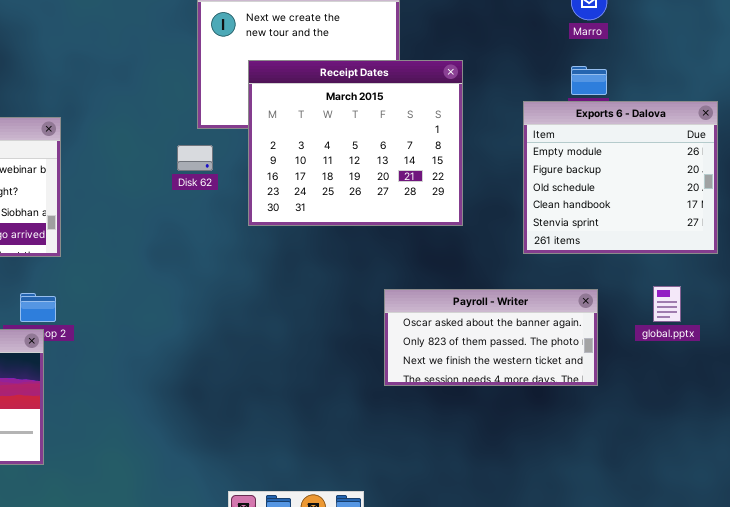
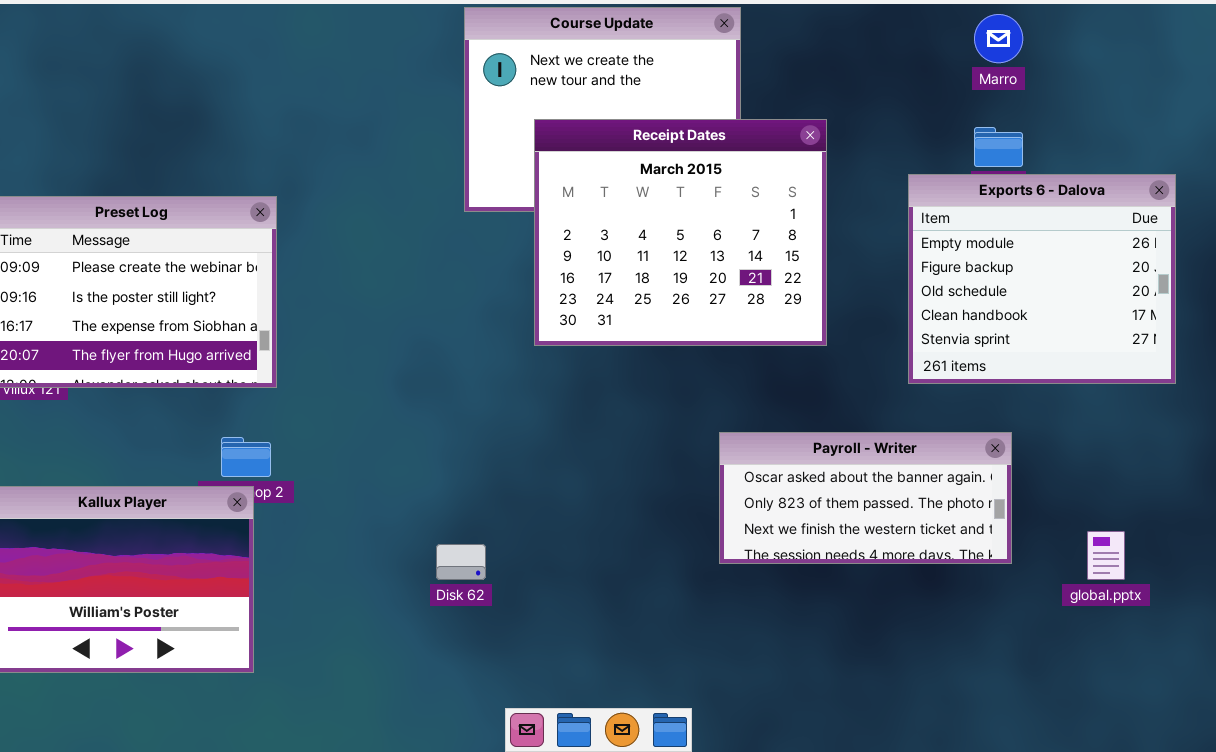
Disk 62: [177,145,213,171] -> [436,544,486,580], moved
global.pptx: [653,286,681,322] -> [1087,531,1125,580], moved

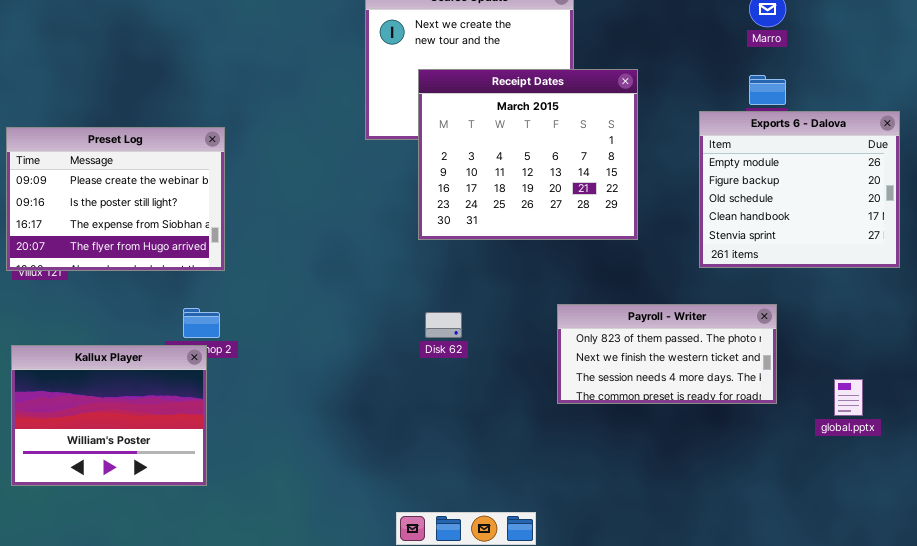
Payroll - Writer: [719,432,1012,564] -> [557,304,777,404], scrolled down 1 row
Disk 62: [436,544,486,580] -> [425,312,462,338], moved

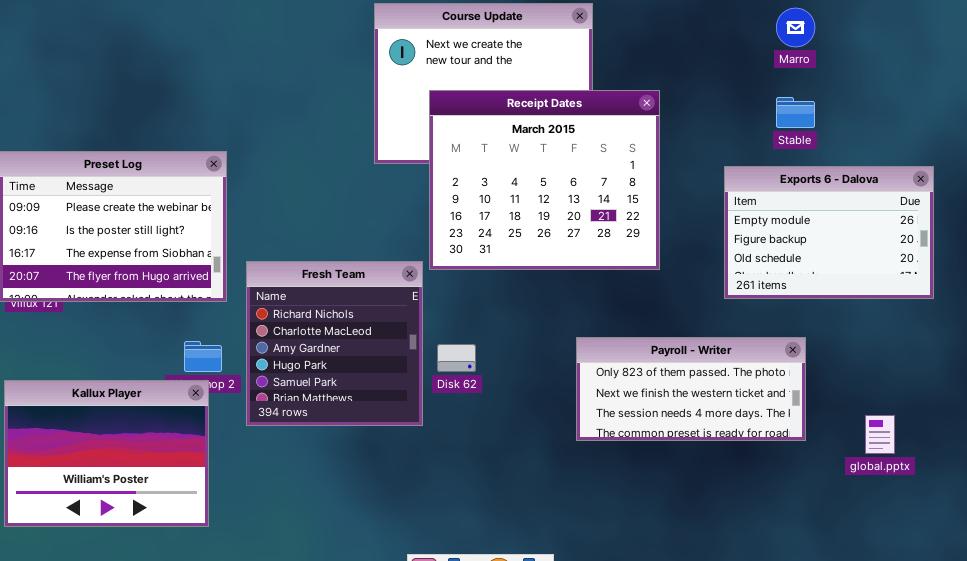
Exports 6 - Dalova: [699,111,900,268] -> [724,166,934,299], resized
Fresh Team: none -> [246,261,423,426], opened

